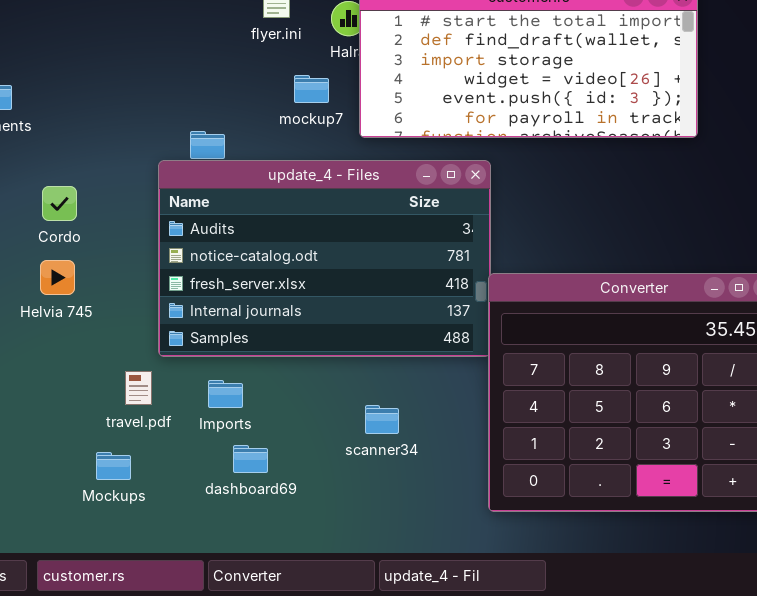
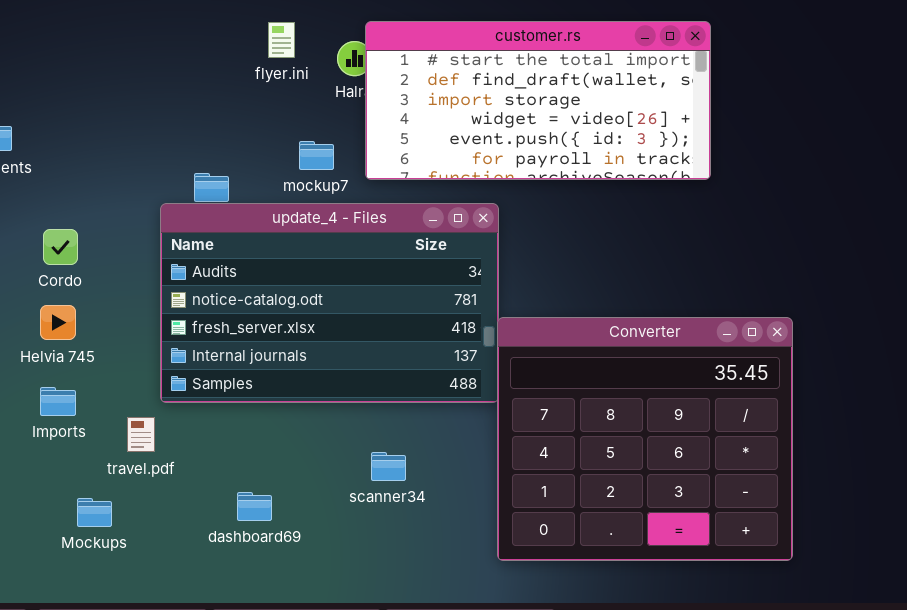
mockup7: [294,75,329,103] -> [299,141,334,170], moved
Imports: [208,380,243,408] -> [40,387,76,416], moved
Mockups: [96,452,131,480] -> [77,498,112,527], moved

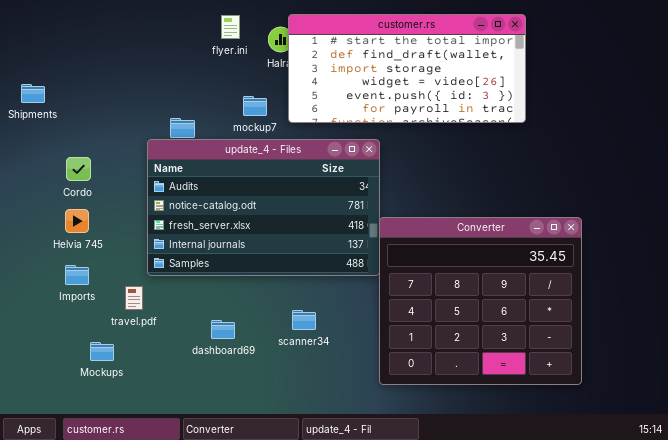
dashboard69: [237,492,272,521] -> [211,320,235,339], moved

